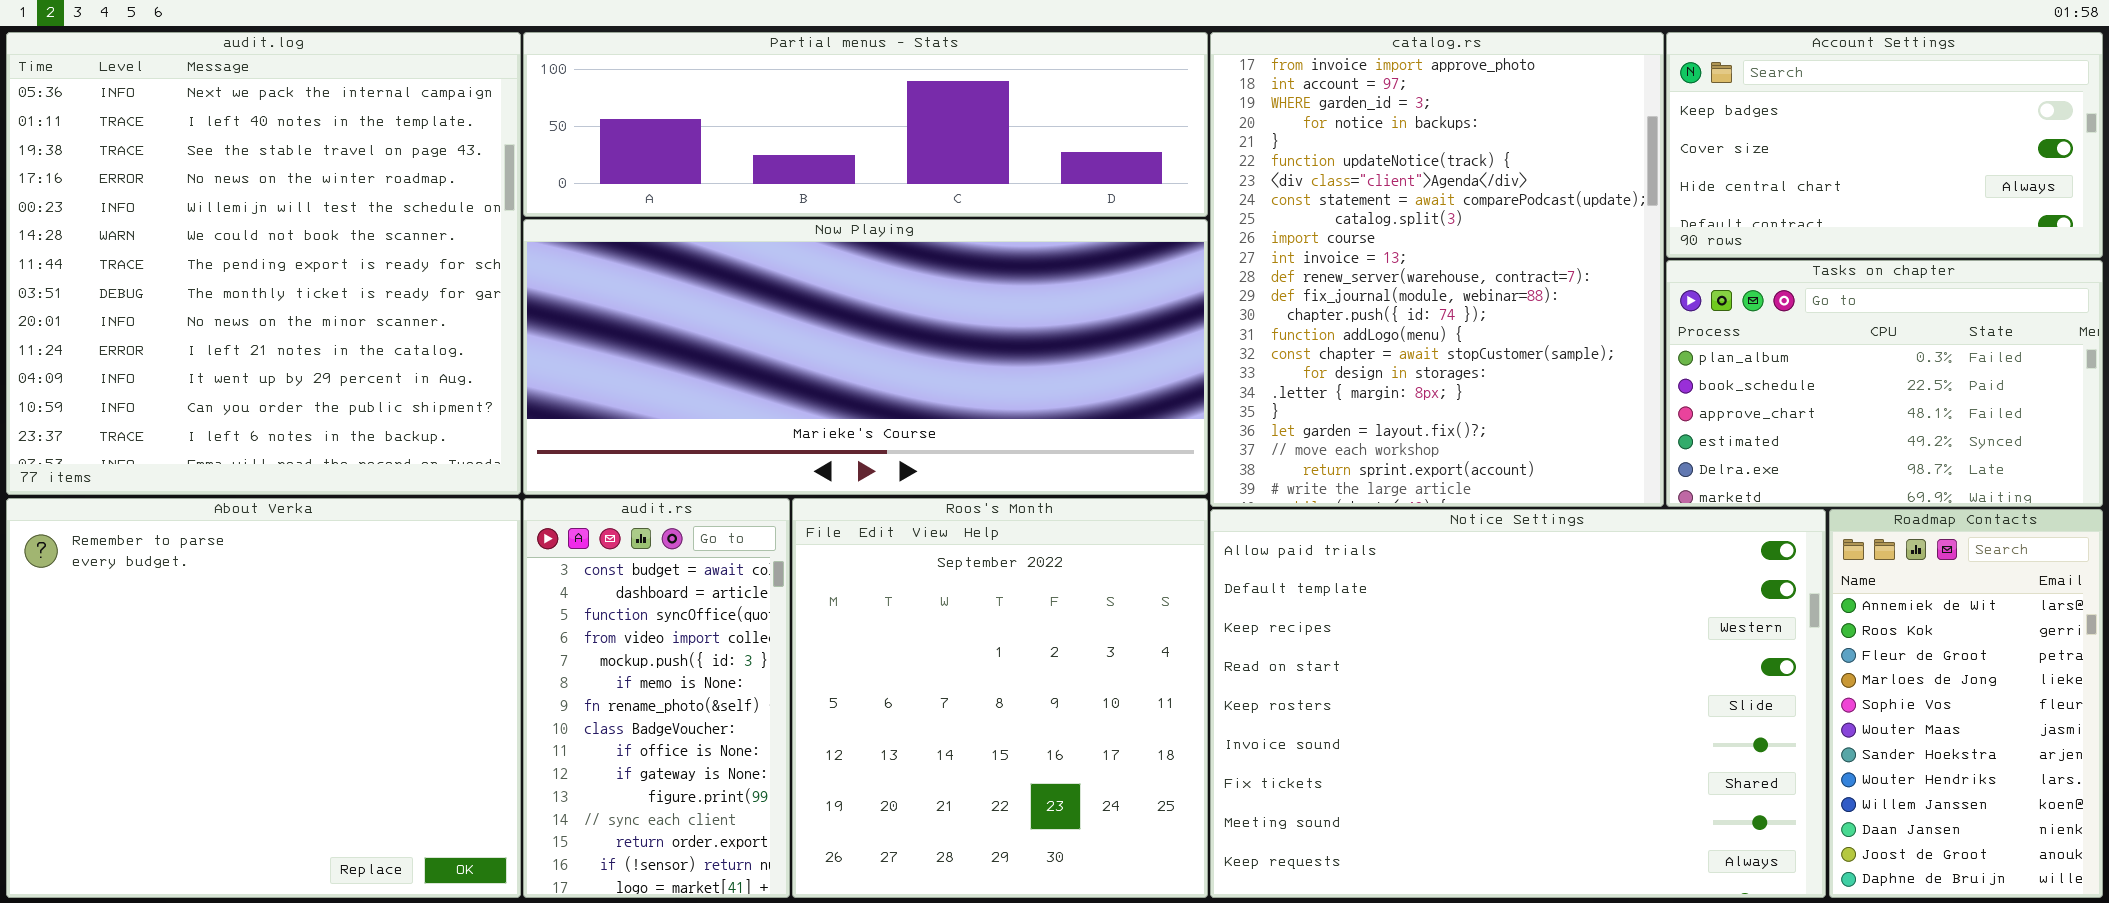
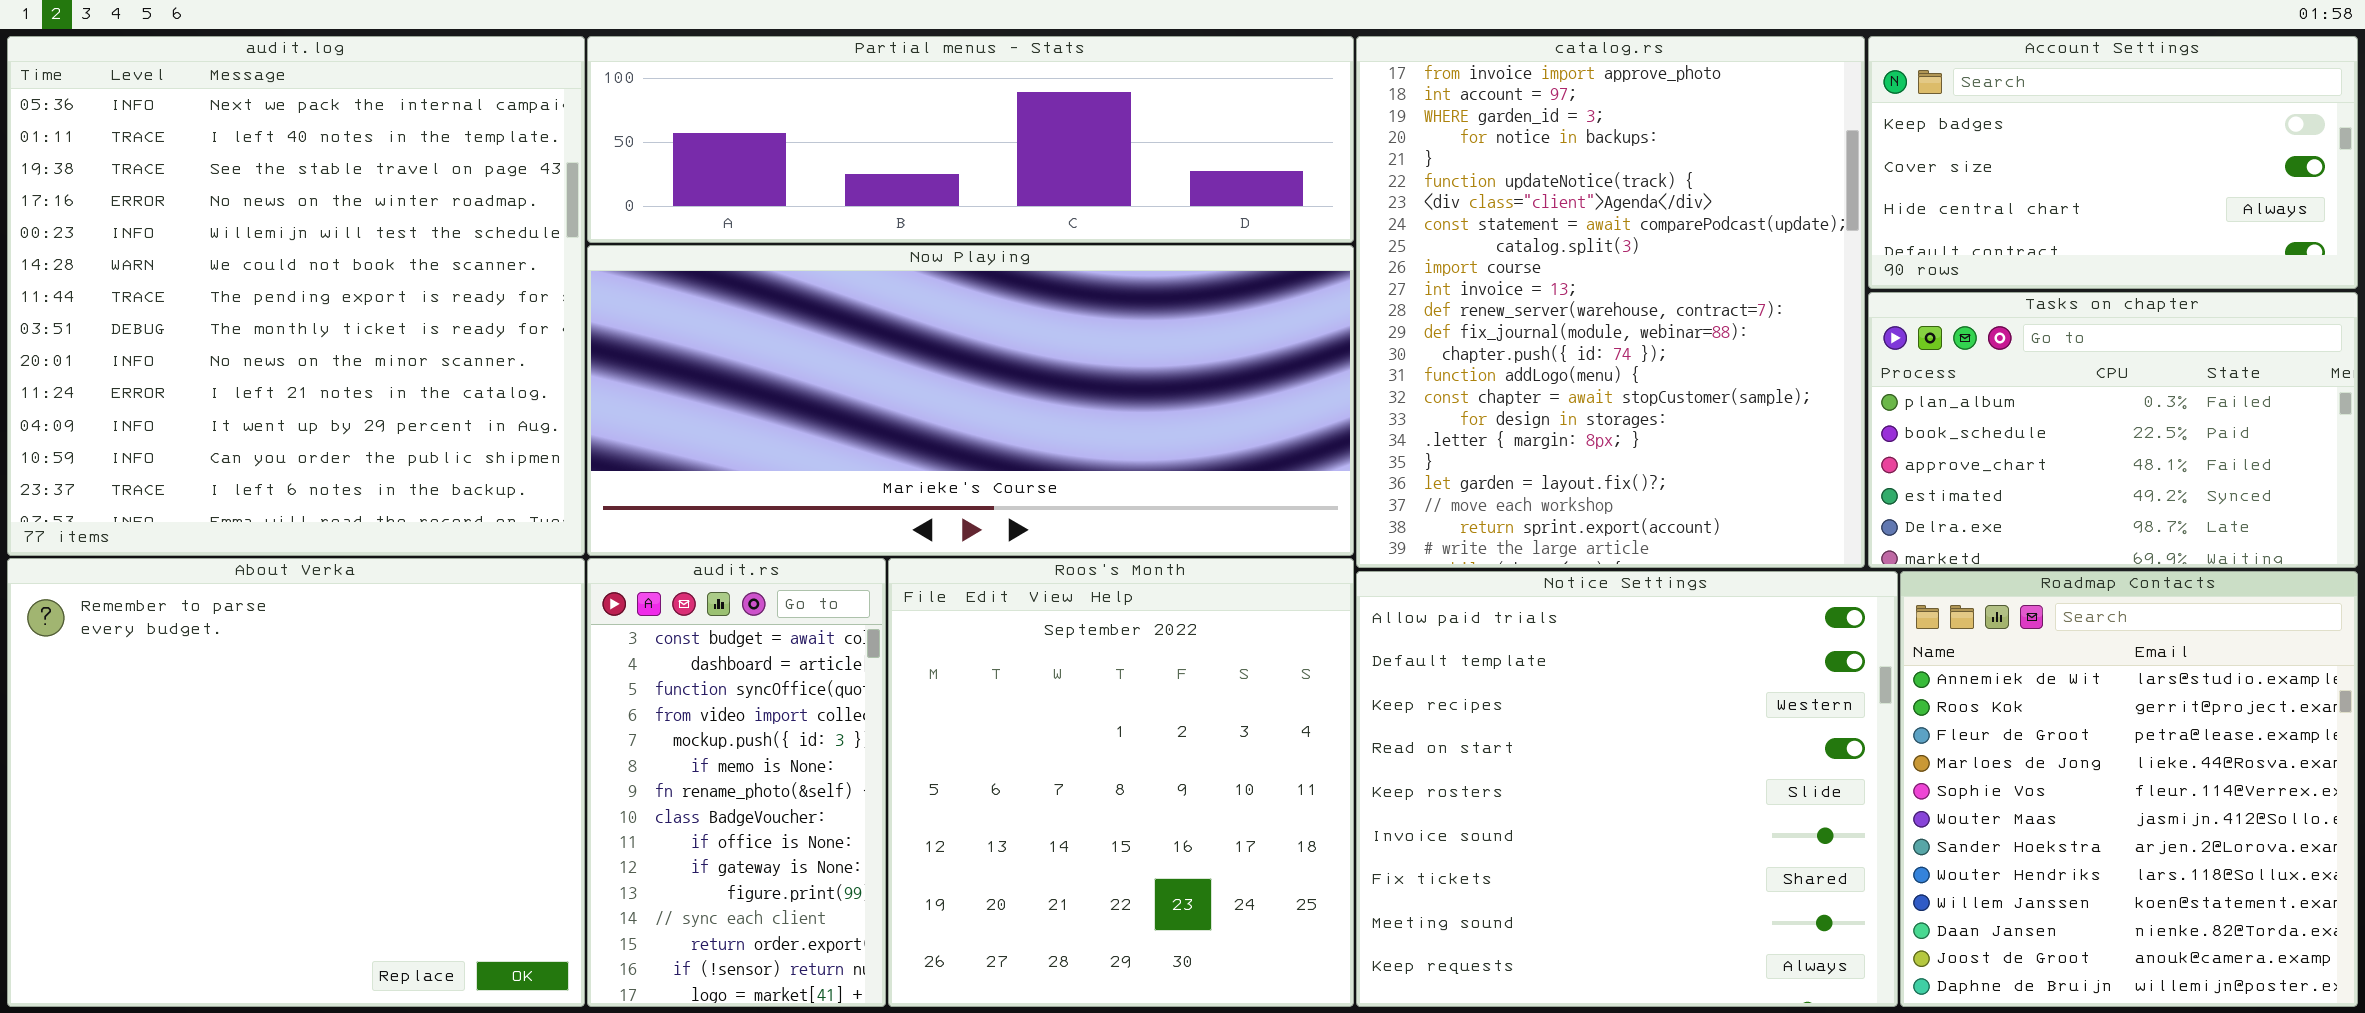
Notice Settings: [1210,509,1826,898] -> [1356,571,1898,1007], resized
Roadmap Contacts: [1829,509,2103,898] -> [1900,571,2358,1007], resized

